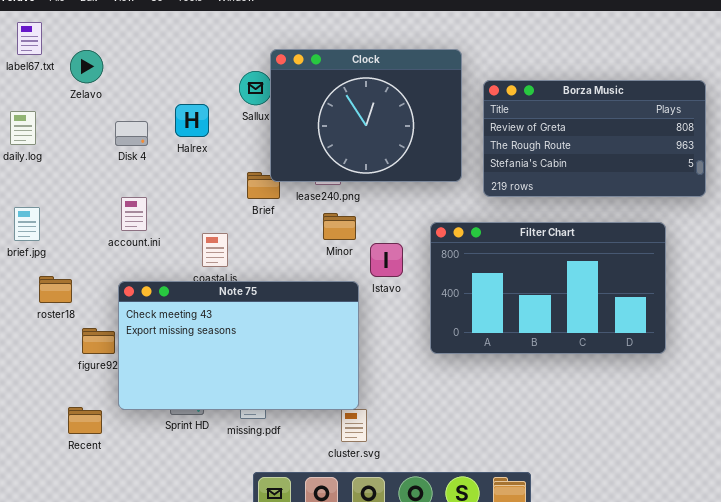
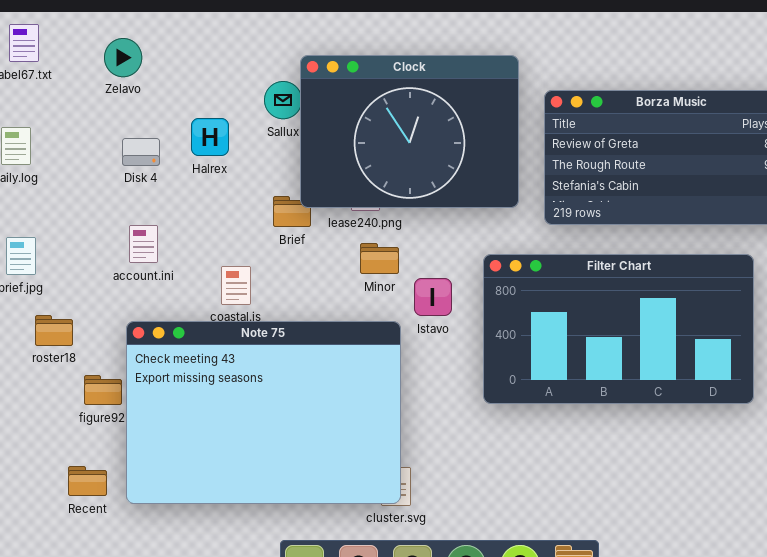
Zelavo: [70,50,103,83] -> [104,38,142,77], moved
Note 75: [118,281,359,410] -> [126,321,401,504], resized

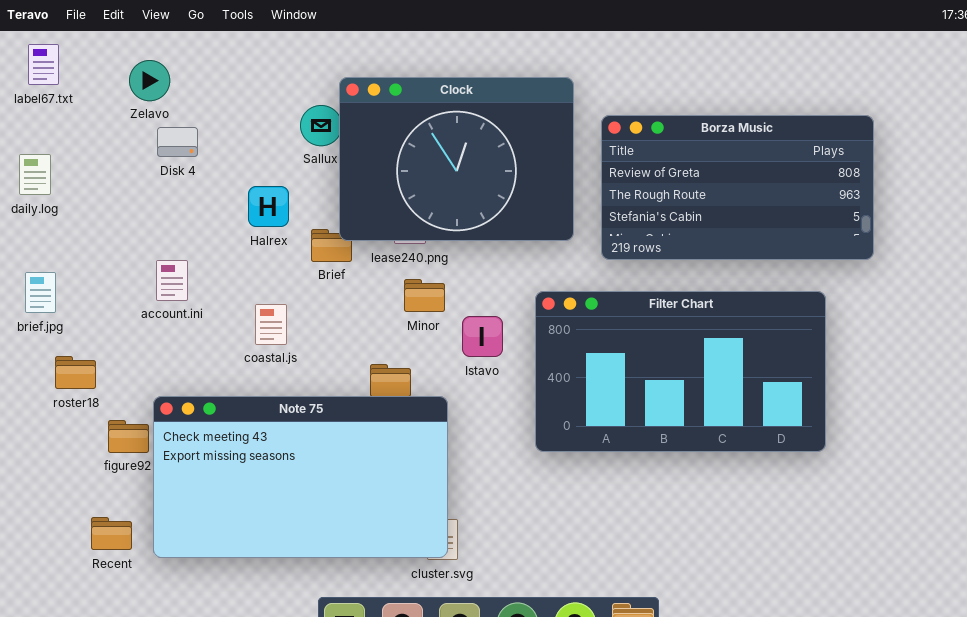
Halrex: [191,118,229,156] -> [248,186,289,227], moved
Disk 4: [122,138,160,166] -> [157,127,198,157], moved
Note 75: [126,321,401,504] -> [153,396,448,558], resized

